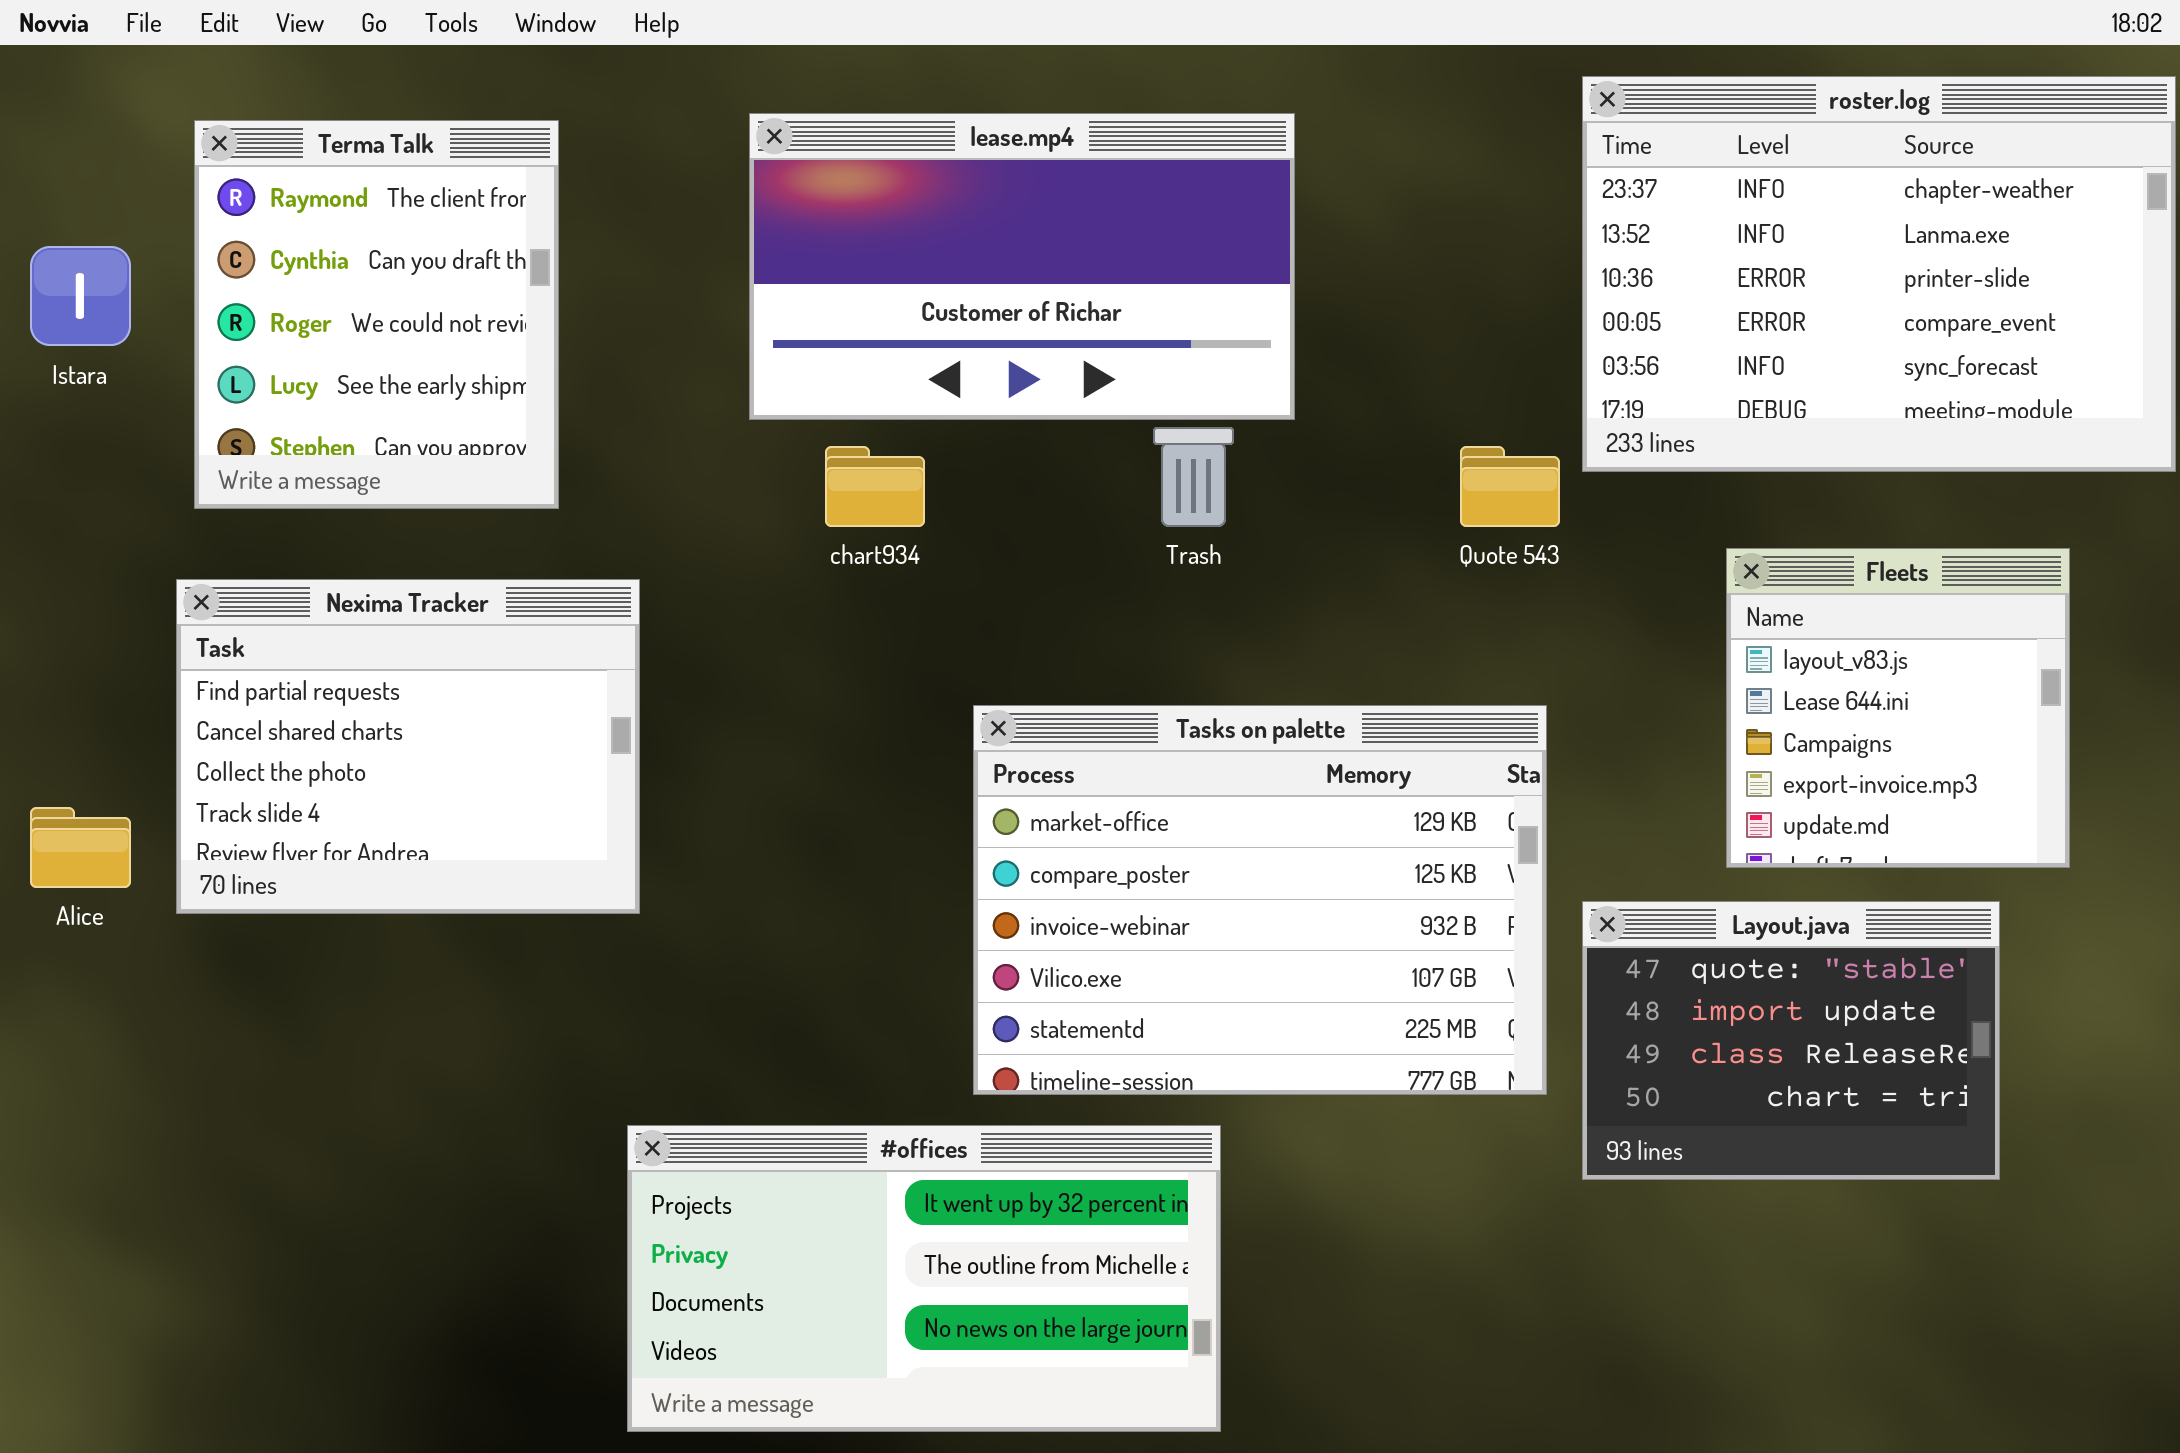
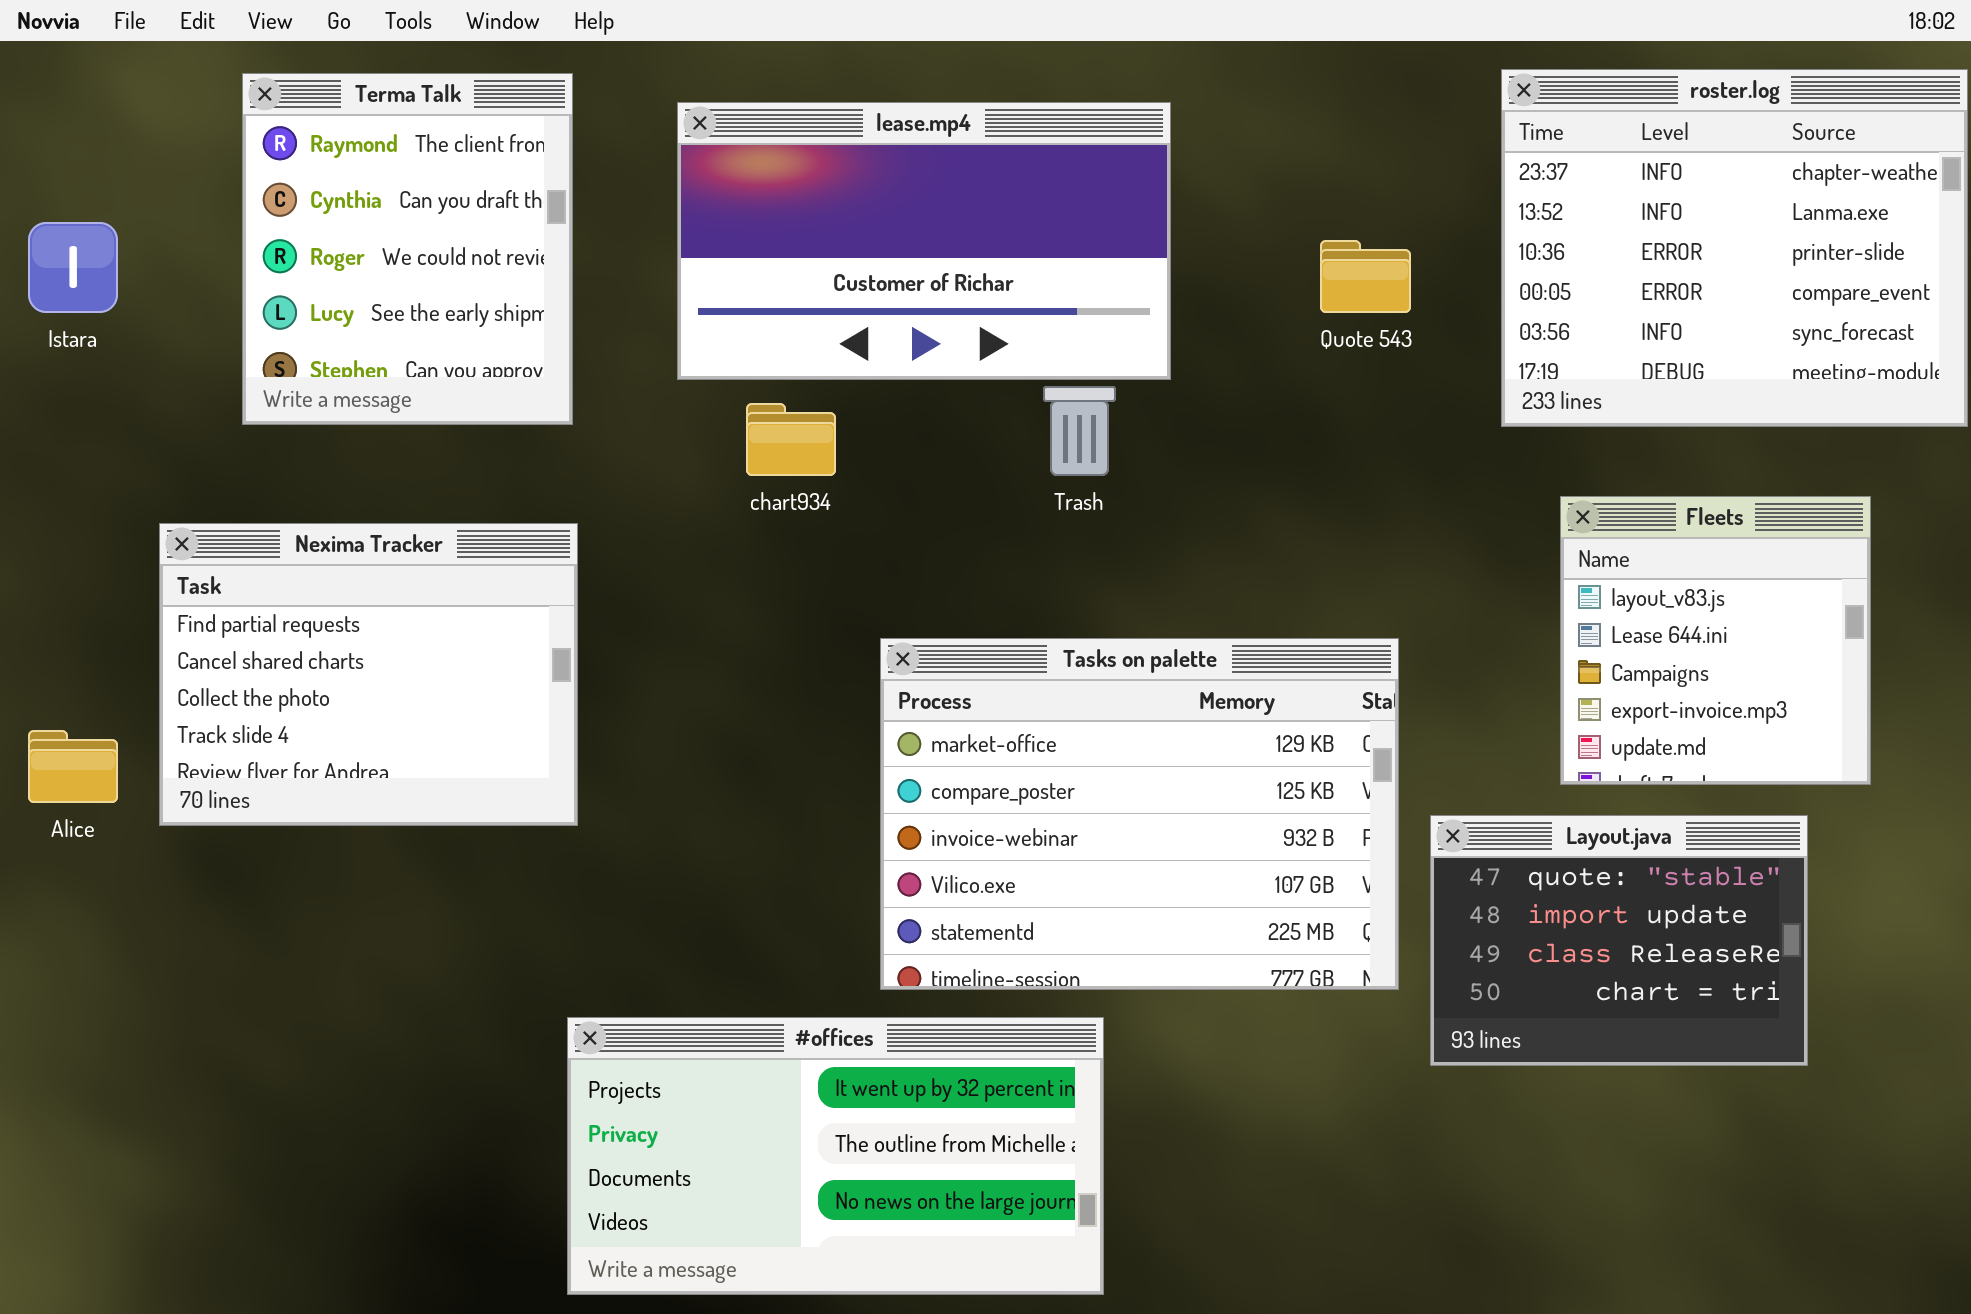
roster.log: [1582,76,2176,472] -> [1501,69,1968,427], resized
Terma Talk: [194,120,559,509] -> [242,73,573,425], moved
Quote 543: [1460,446,1560,527] -> [1320,240,1411,313], moved

